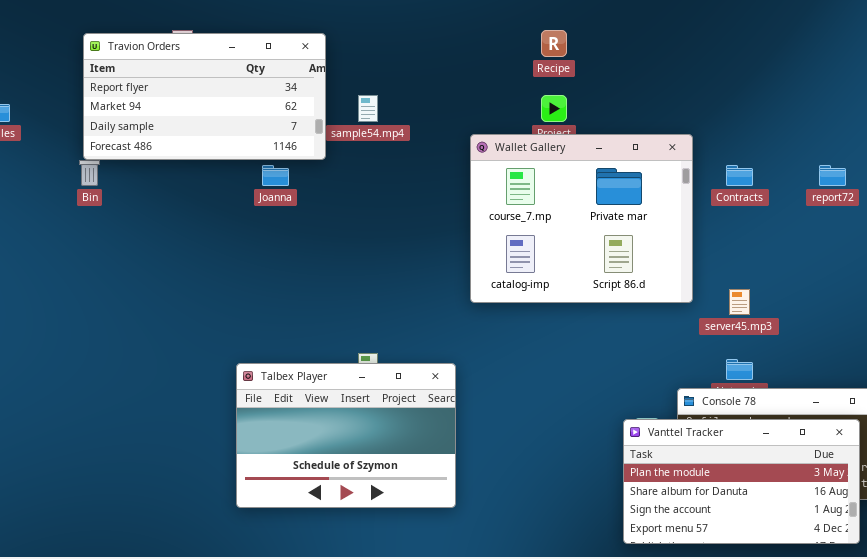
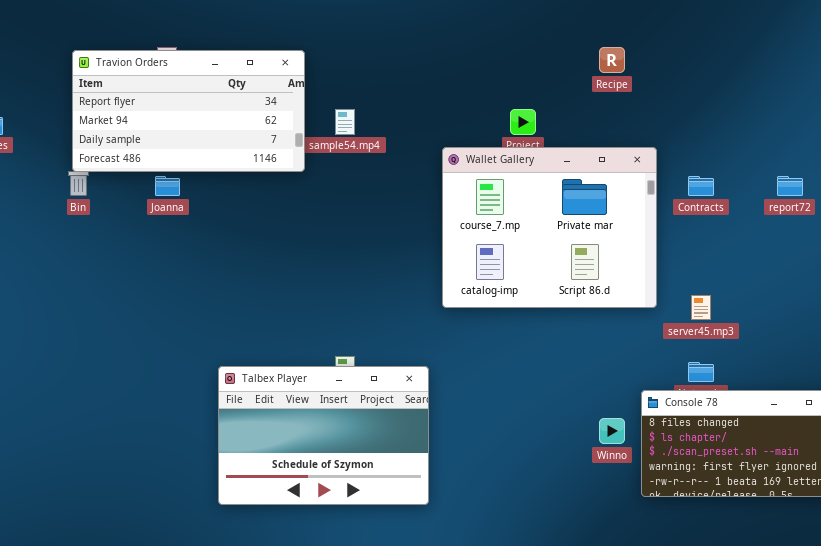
Recipe: [541,30,567,57] -> [599,47,625,73], moved
Joanna: [262,165,289,186] -> [155,176,180,196], moved
Vanttel Tracker: [623,419,860,544] -> none, closed

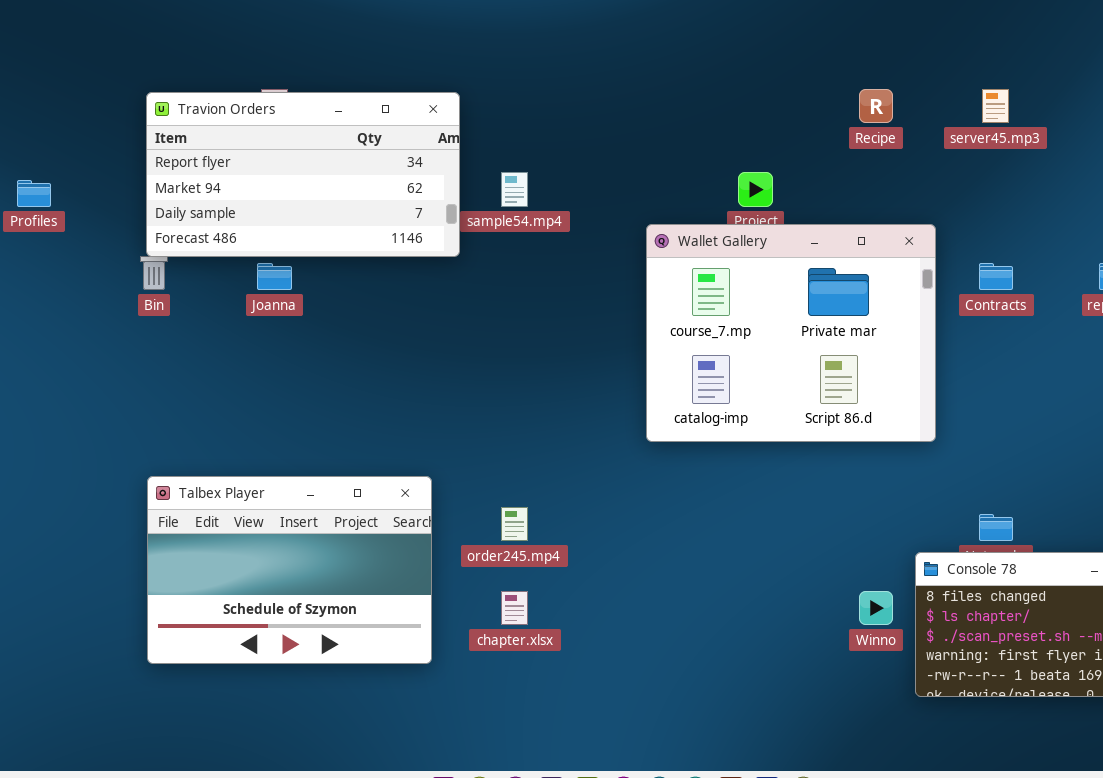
server45.mp3: [691,295,711,320] -> [982,89,1009,123], moved
Talbex Player: [218,366,429,505] -> [147,476,432,664], moved

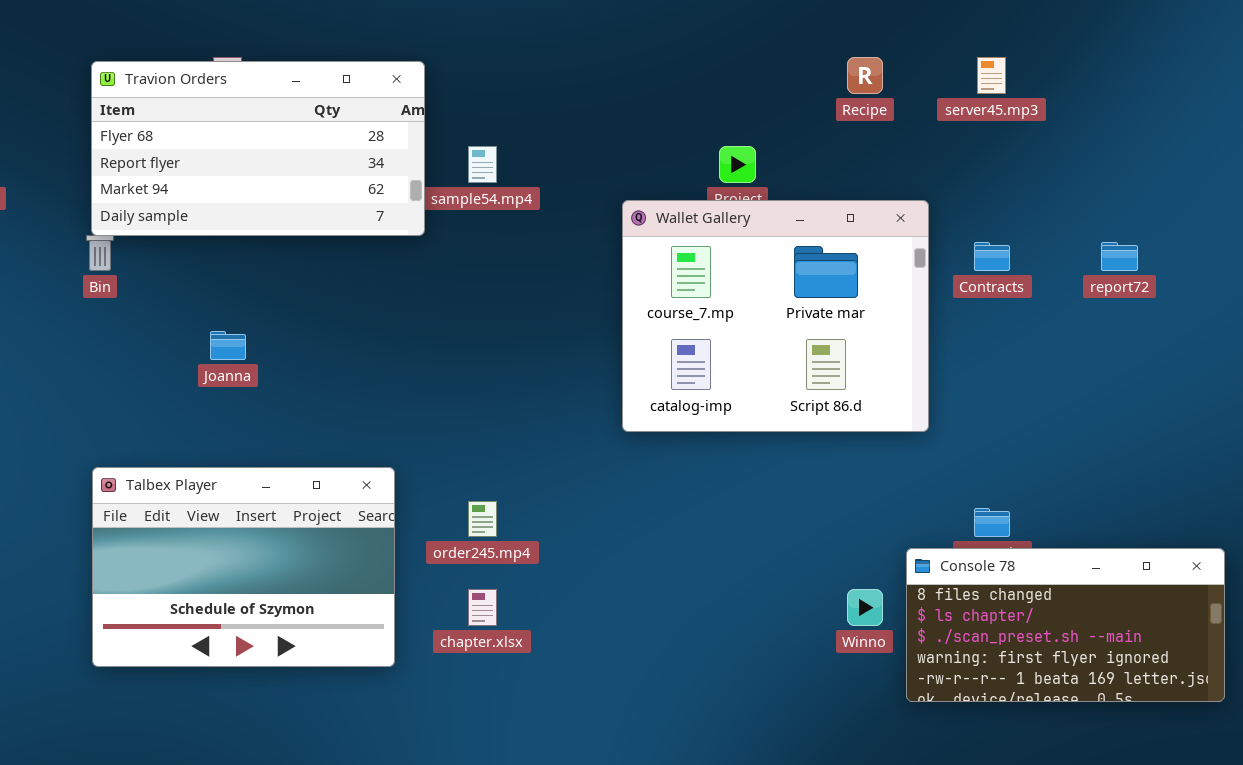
Travion Orders: [146,92,460,257] -> [91,61,425,236], scrolled up 1 row
Joanna: [257,263,292,290] -> [210,331,246,360], moved

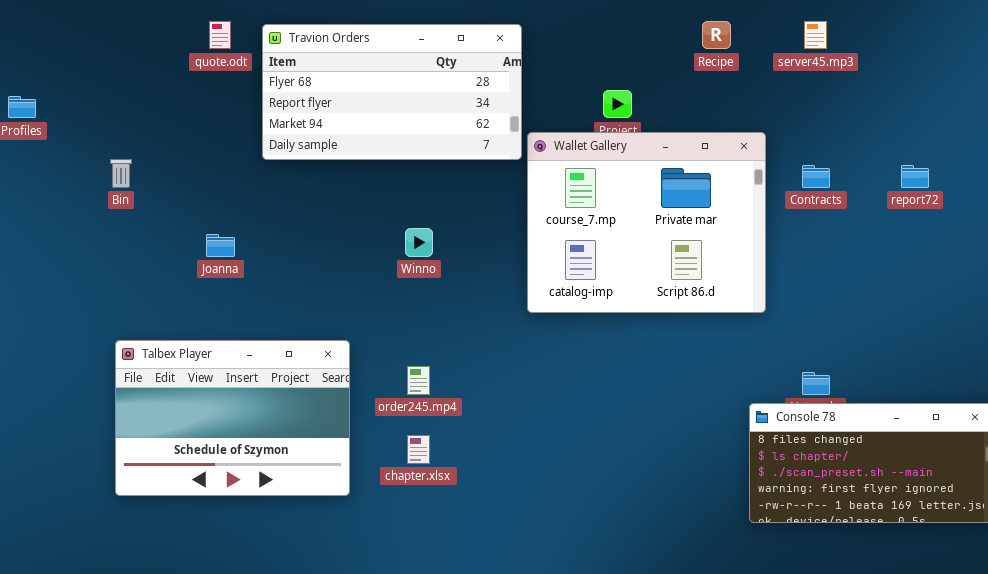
Travion Orders: [91,61,425,236] -> [262,24,522,160], moved
Winno: [847,589,883,626] -> [405,228,433,257], moved

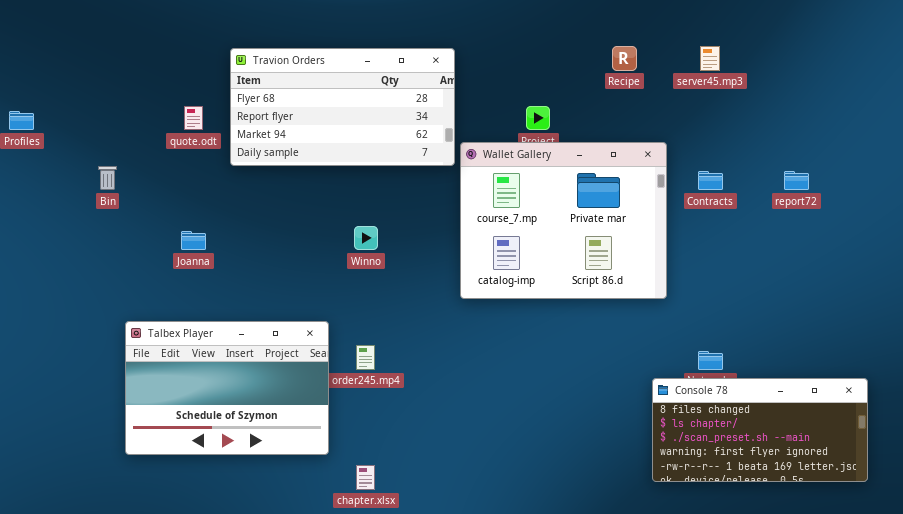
quote.odt: [209,21,231,49] -> [184,106,203,130], moved
Talbex Player: [115,340,350,496] -> [125,321,329,455], moved
chapter.xlsx: [407,435,430,464] -> [356,465,375,490], moved

